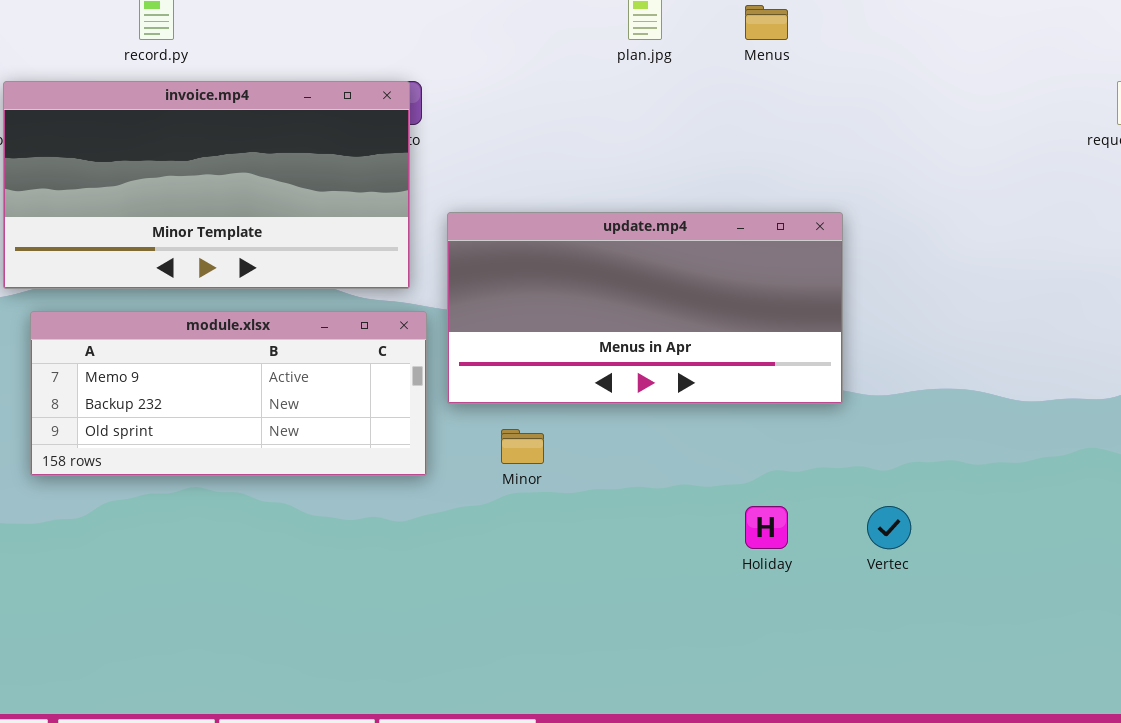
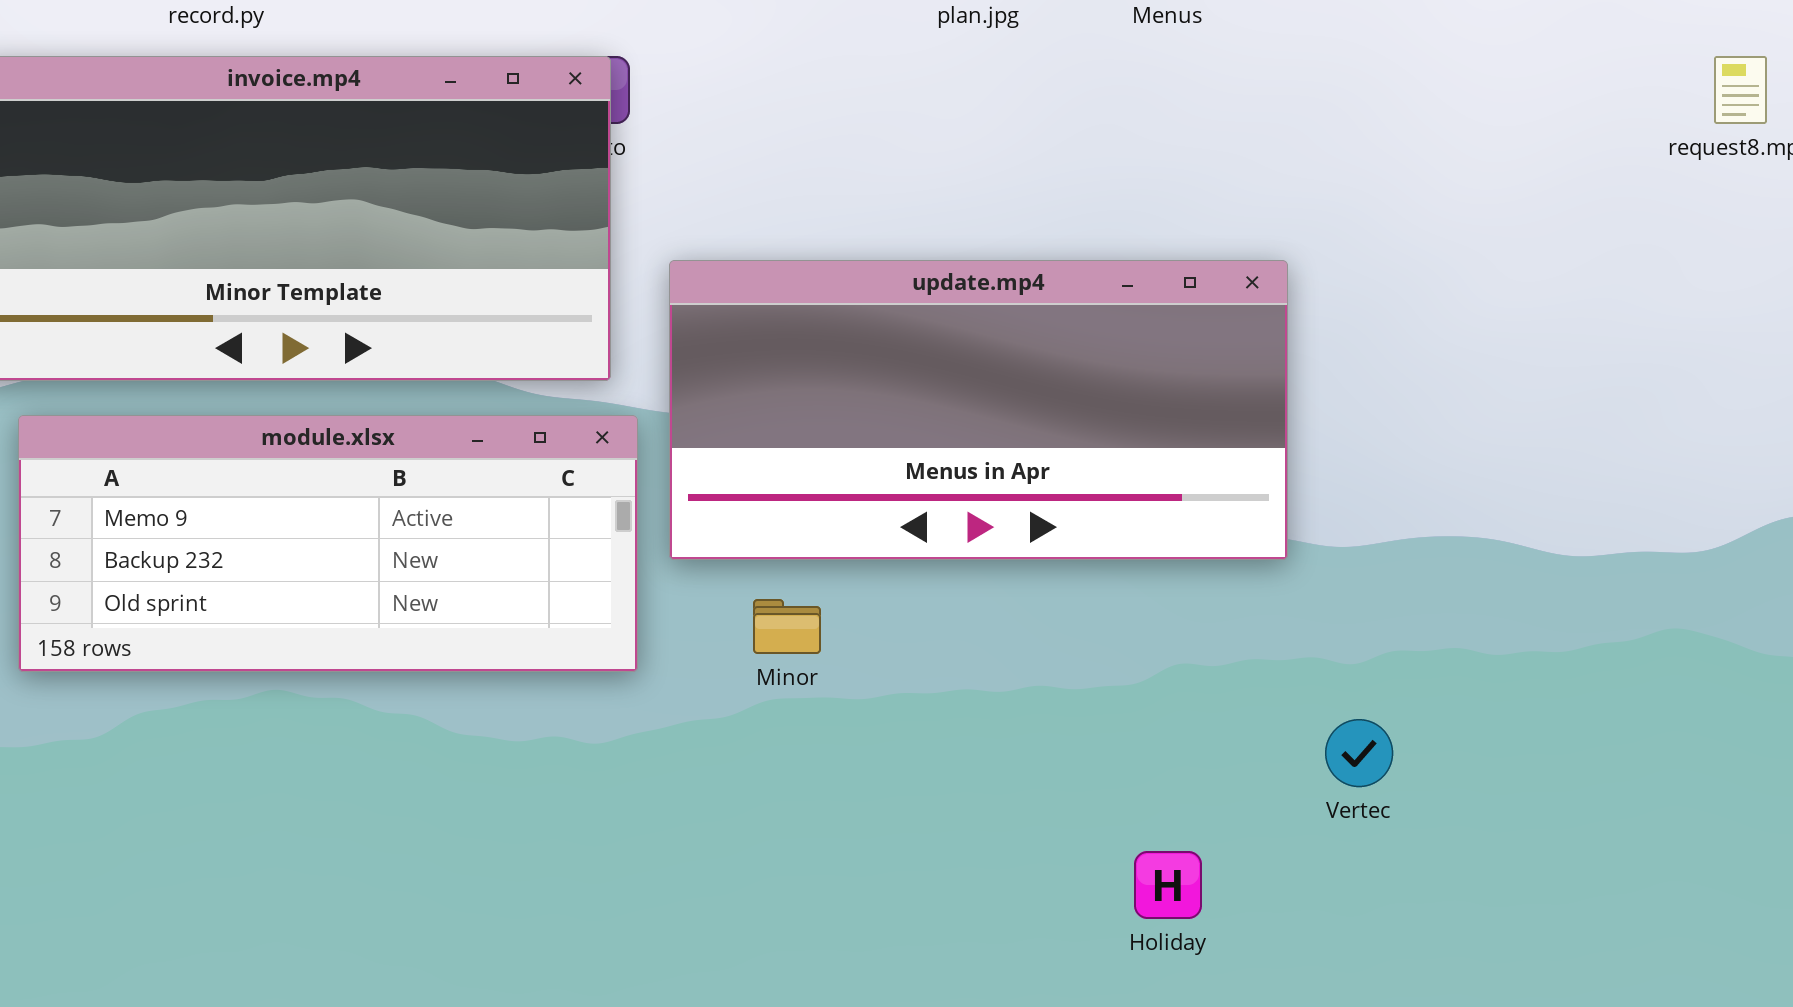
Holiday: [745,506,788,549] -> [1134,851,1202,919], moved

